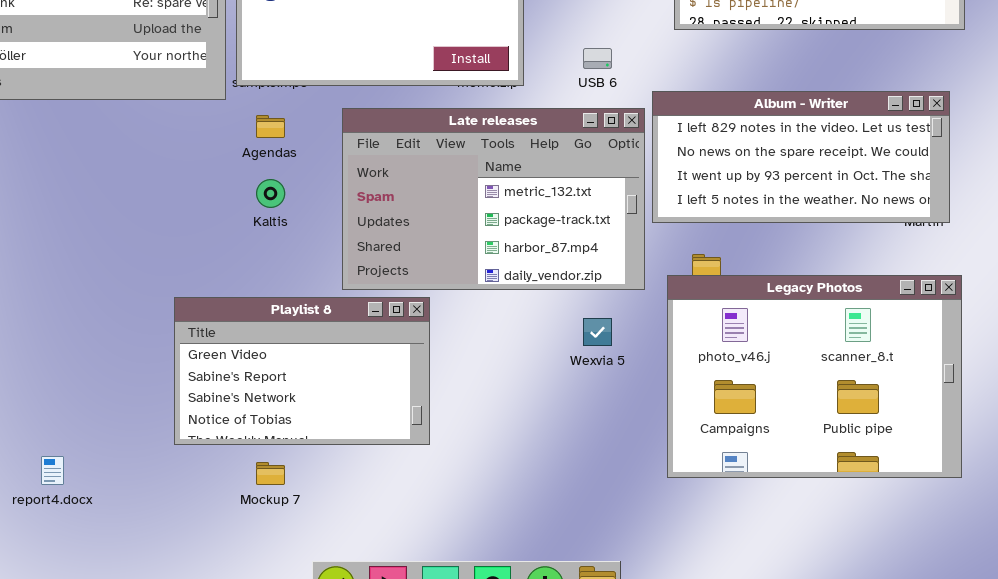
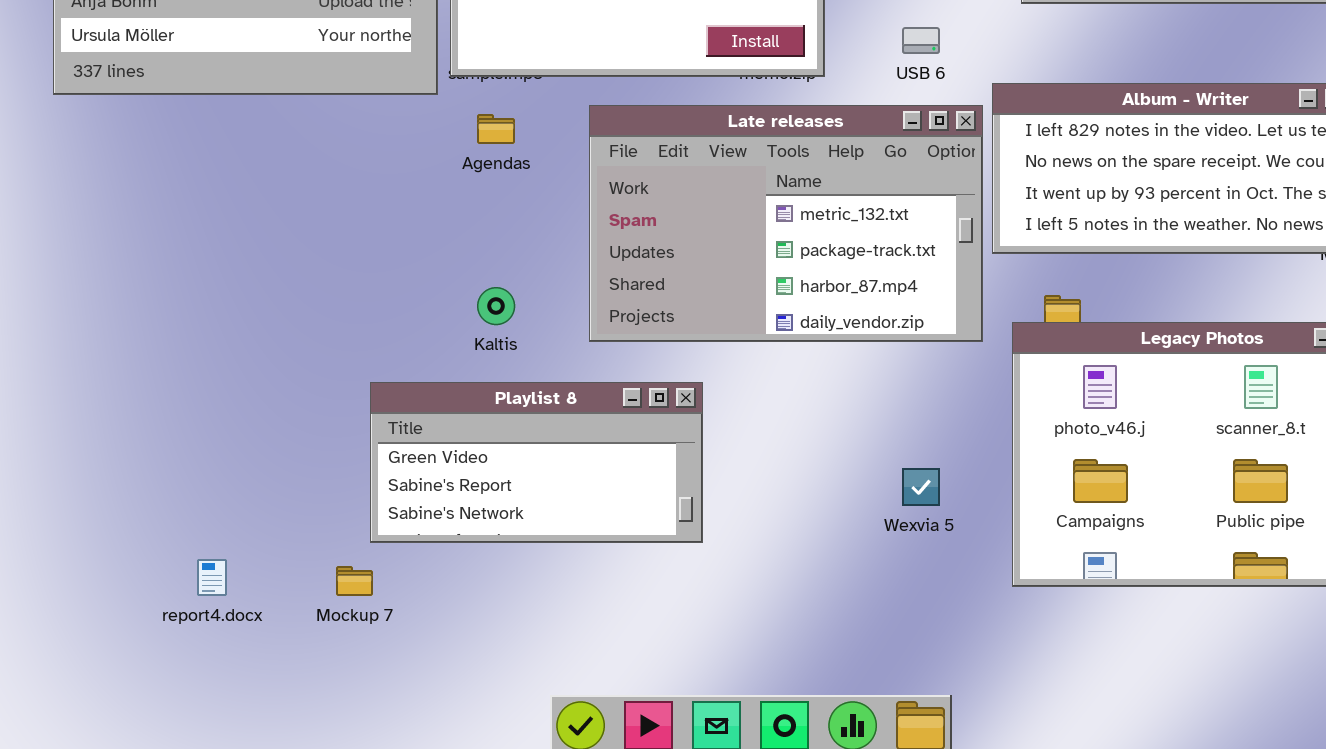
Kaltis: [256,179,285,208] -> [477,287,515,325], moved
Playlist 8: [174,297,430,445] -> [370,382,703,543], resized
Wexvia 5: [583,318,612,346] -> [902,468,940,506], moved
Mockup 7: [256,462,285,485] -> [336,566,373,596], moved

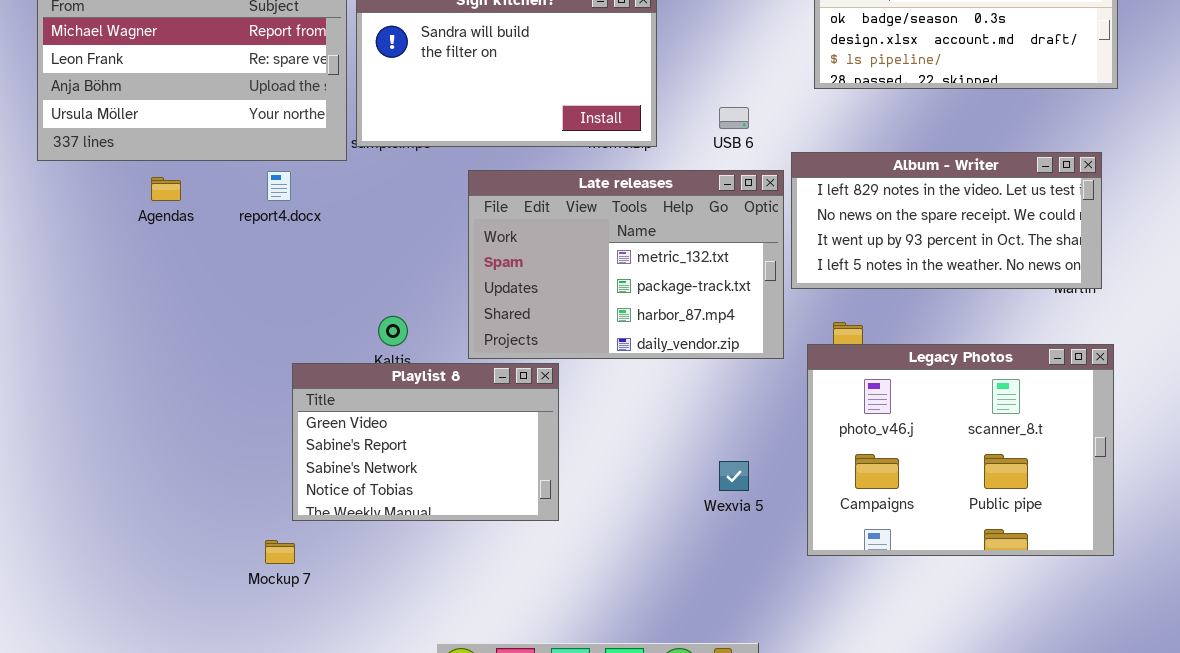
Agendas: [477,114,515,144] -> [151,177,181,201], moved
Playlist 8: [370,382,703,543] -> [292,363,559,521], resized
report4.docx: [197,559,227,596] -> [267,171,291,201], moved

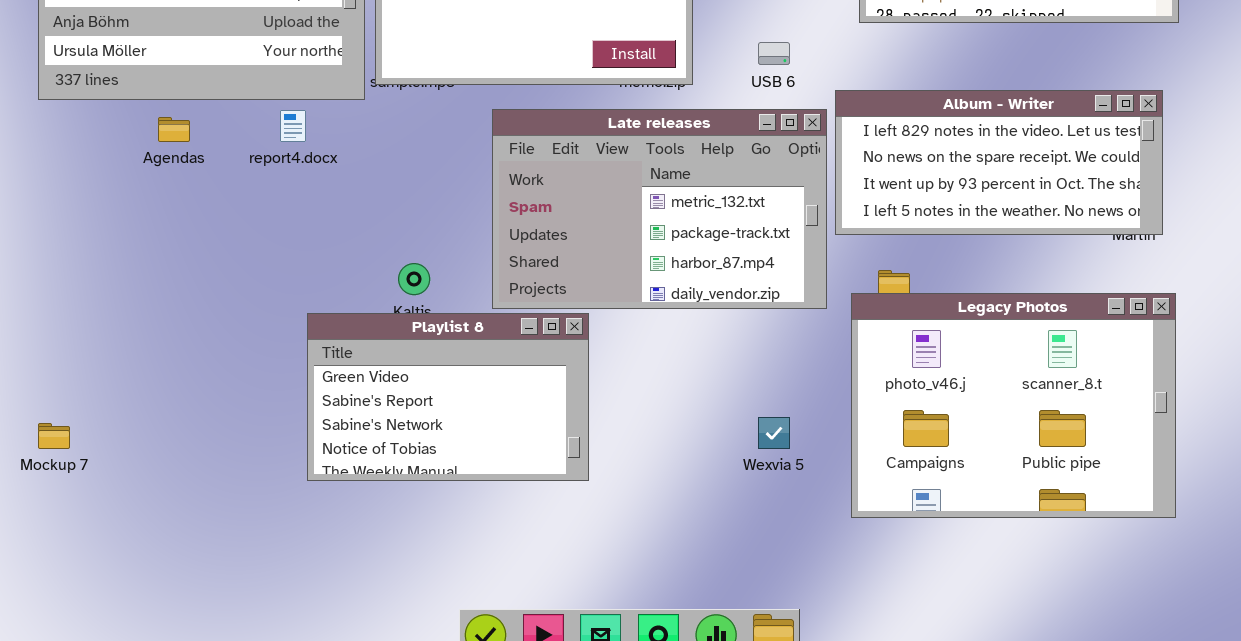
Mockup 7: [265,540,295,564] -> [38,423,70,449], moved

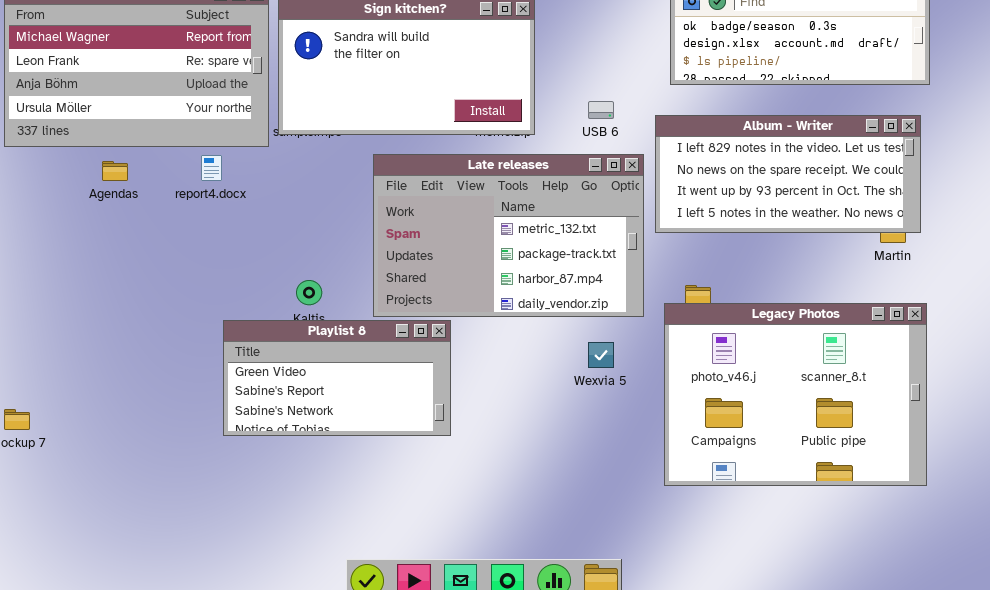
Album - Writer: [835,90,1163,235] -> [655,115,921,233], moved
Playlist 8: [307,313,589,481] -> [223,320,451,436], resized
Wexvia 5: [758,417,790,449] -> [588,342,614,368], moved

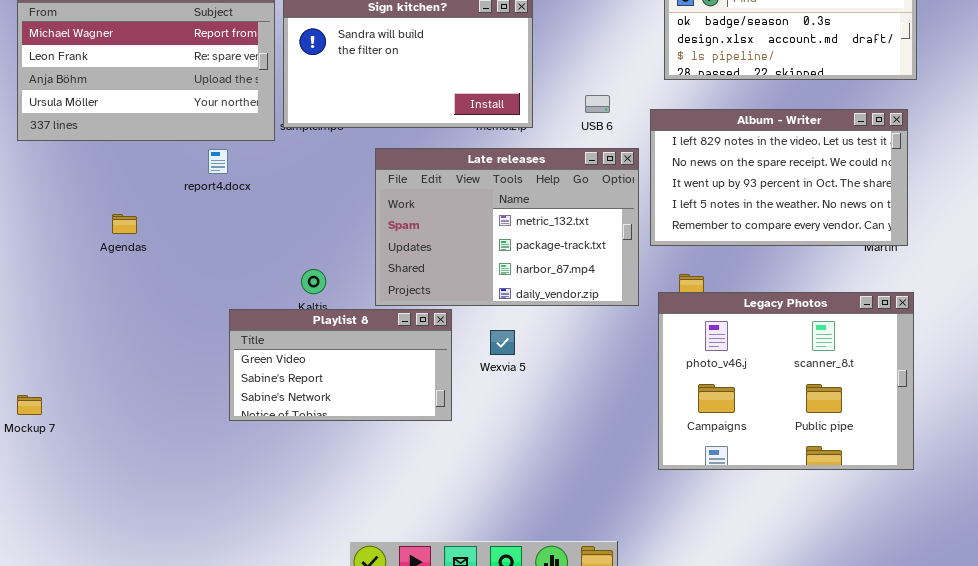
Album - Writer: [655,115,921,233] -> [650,109,908,246], resized
Agendas: [102,161,128,181] -> [112,214,137,234], moved
Wexvia 5: [588,342,614,368] -> [490,330,515,355], moved

